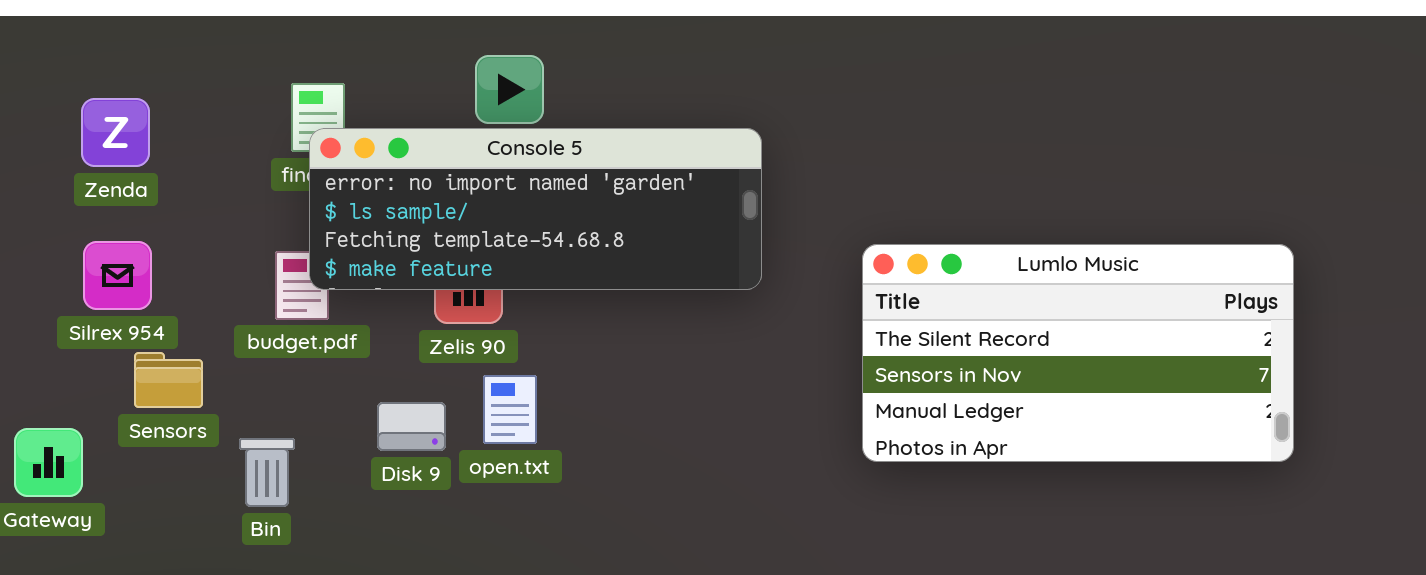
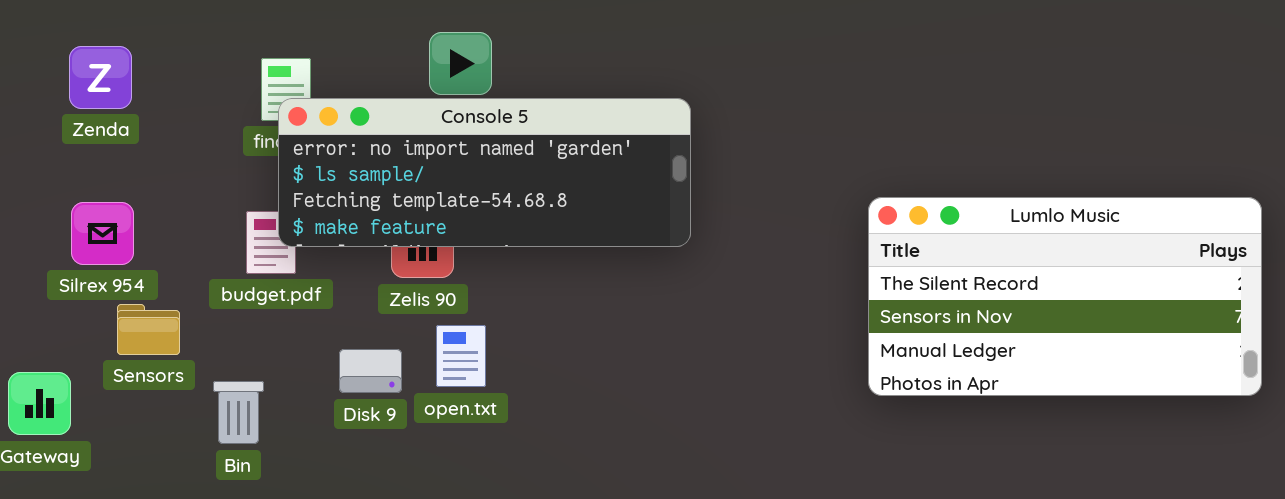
Zenda: [81,98,150,167] -> [69,46,132,109], moved
Lumlo Music: [862,244,1294,462] -> [868,197,1262,396], moved

